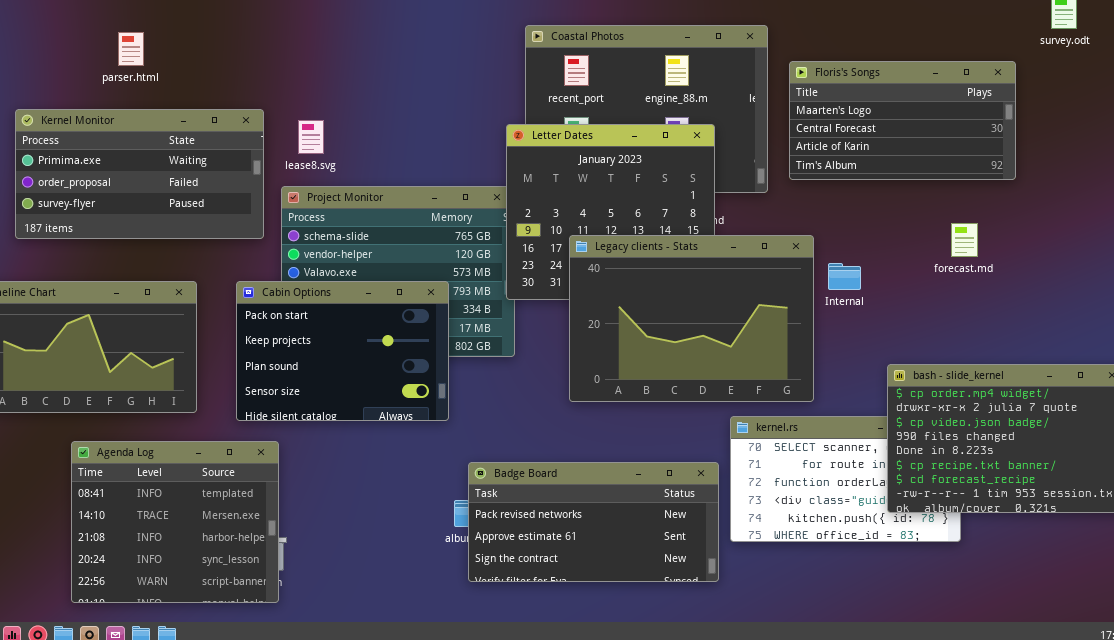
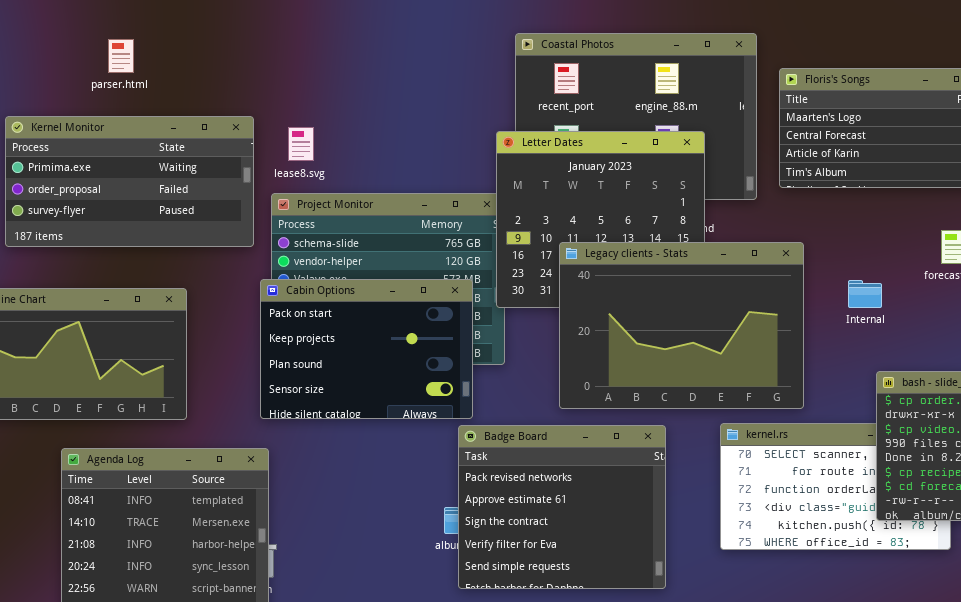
Internal: [828,263,861,290] -> [848,280,882,308], moved
Cabin Options: [236,281,449,421] -> [260,279,473,419], moved
Badge Board: [468,462,719,582] -> [458,425,666,589], resized

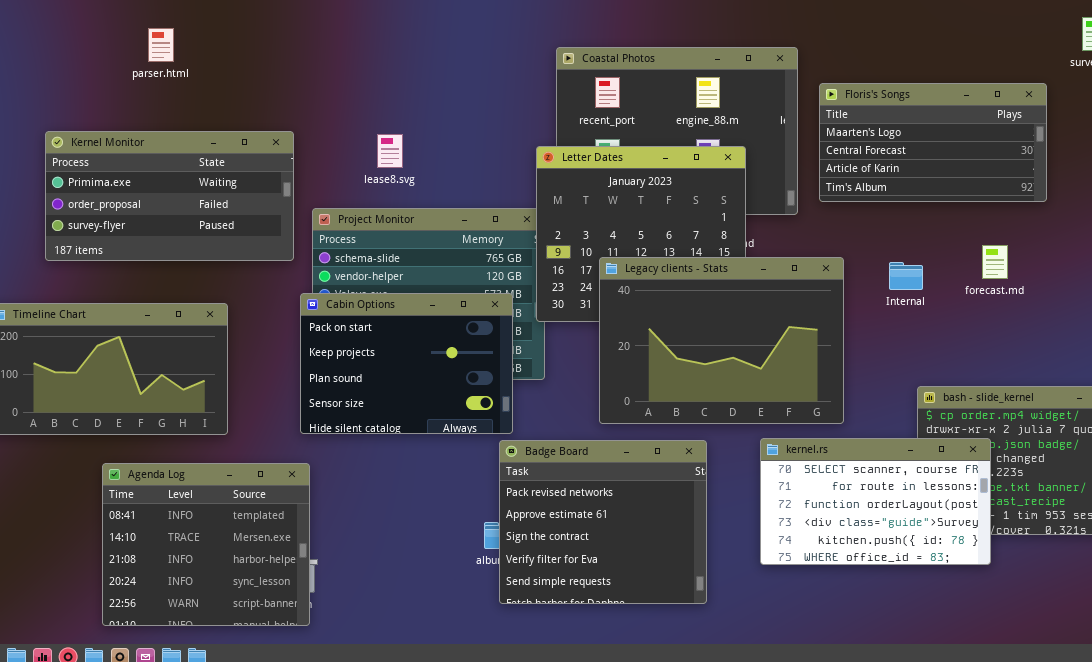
parser.html: [108,39,134,73] -> [148,28,174,62], moved
lease8.svg: [288,127,314,161] -> [377,134,403,168], moved
Internal: [848,280,882,308] -> [889,262,923,290], moved
kernel.rs: [720,423,951,550] -> [760,438,991,565], raised

